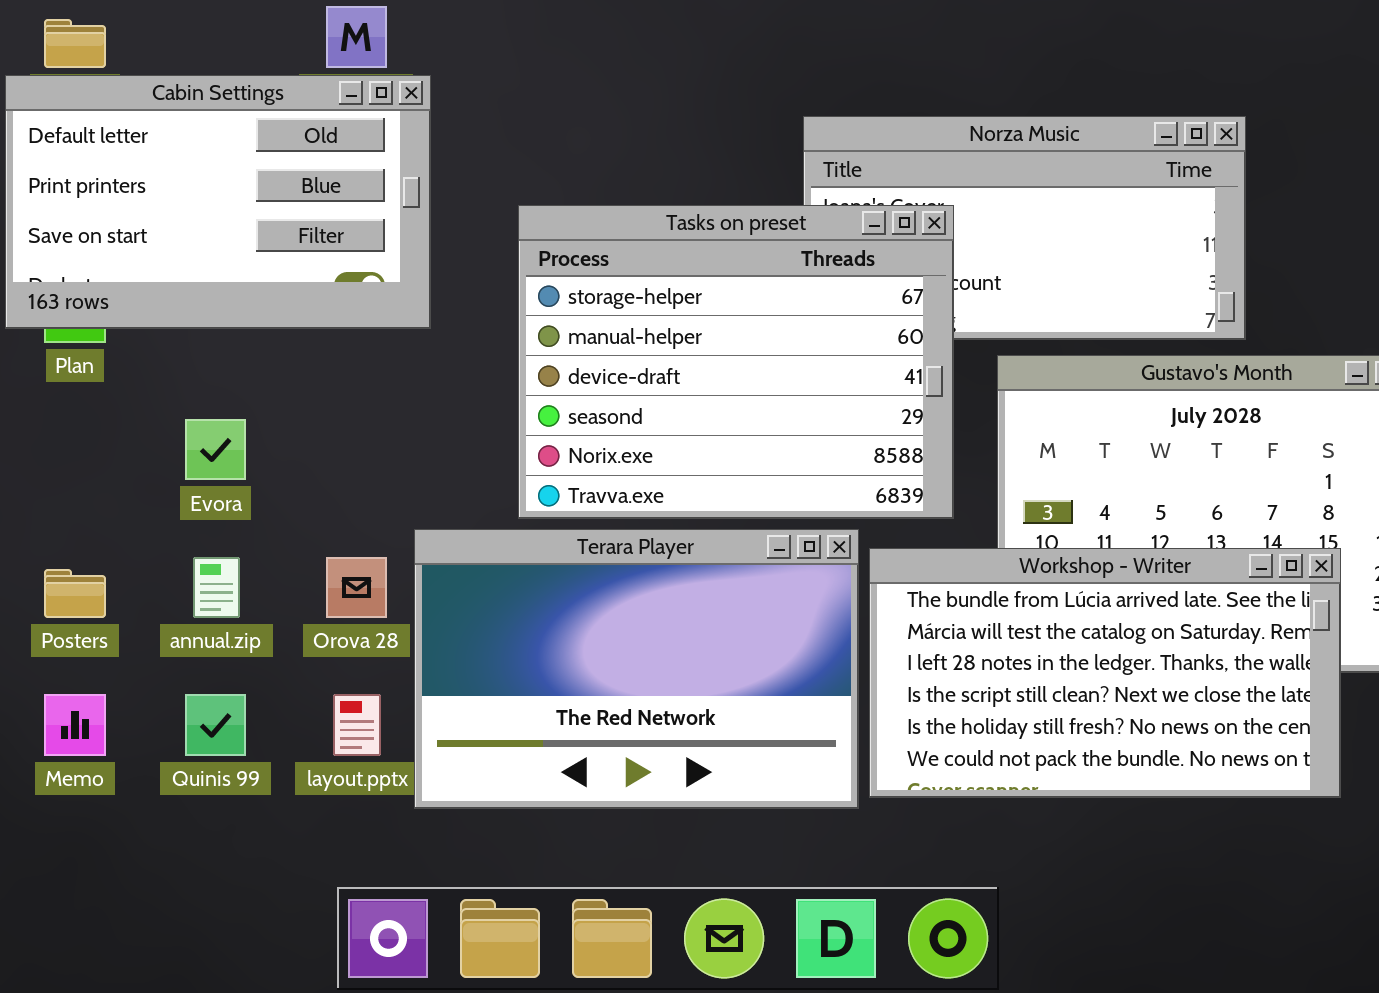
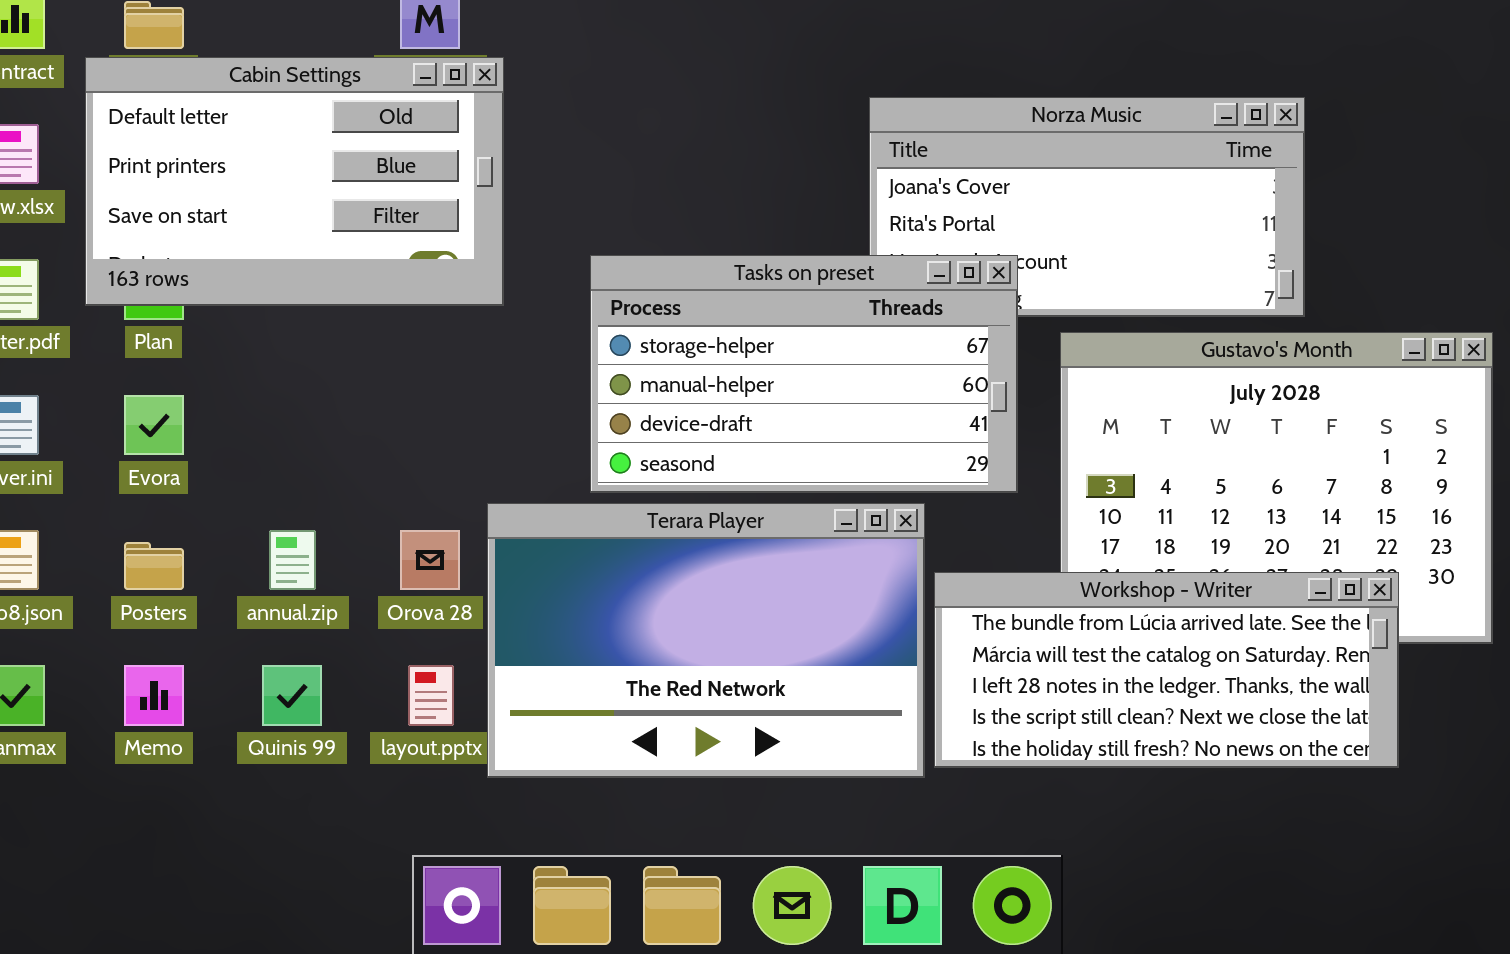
Tasks on preset: [518,205,954,519] -> [590,255,1018,493], resized
Evora: [185,419,246,480] -> [124,395,184,455], moved
Workshop - Writer: [869,548,1341,798] -> [934,572,1399,768], resized

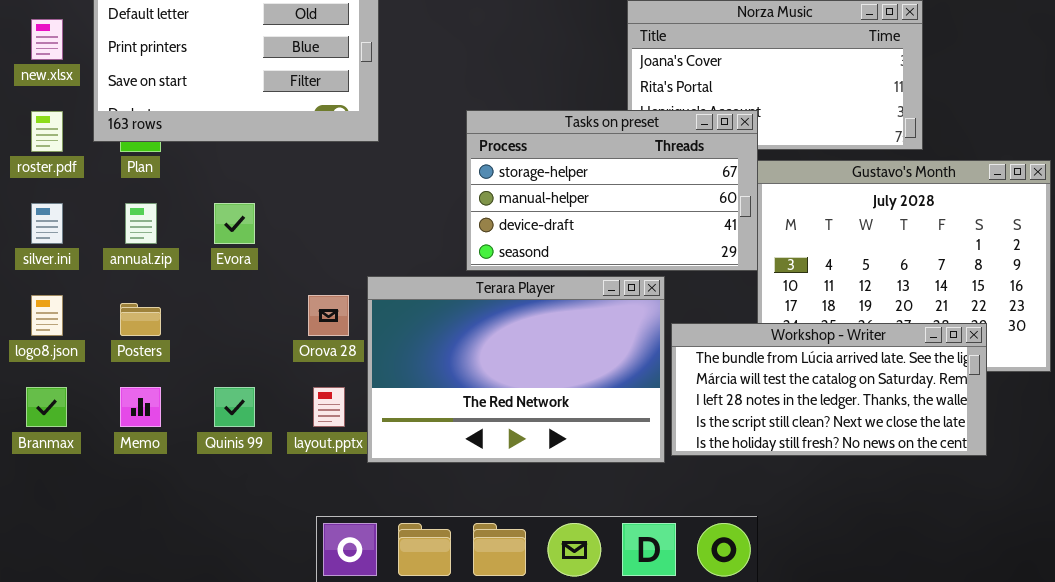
Tasks on preset: [590,255,1018,493] -> [466,110,758,271], moved
Evora: [124,395,184,455] -> [214,203,255,244], moved
annual.zip: [269,530,316,590] -> [125,203,157,244], moved

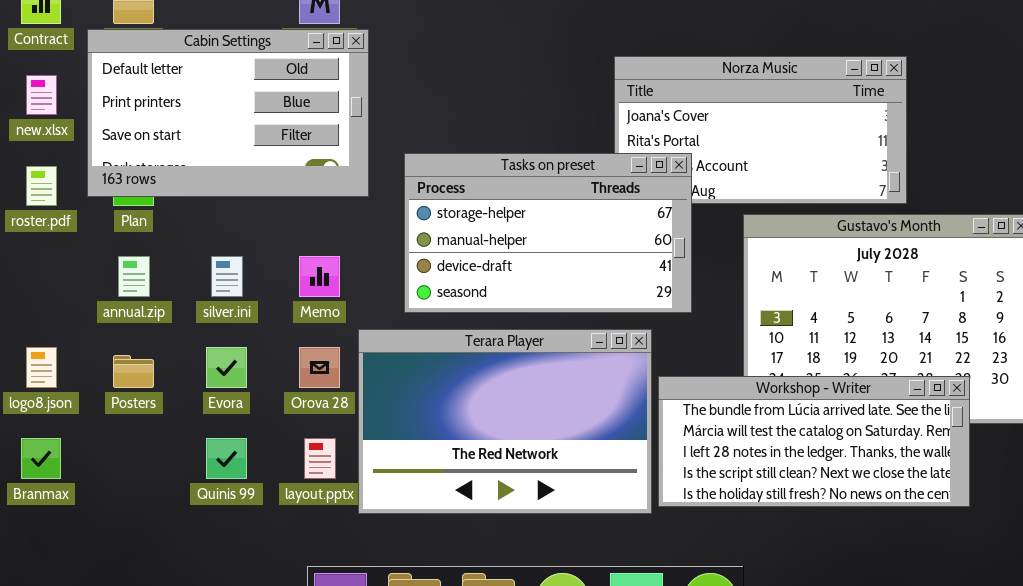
Tasks on preset: [466,110,758,271] -> [404,153,692,313], moved
silver.ini: [31,203,63,244] -> [211,256,243,297], moved
Evora: [214,203,255,244] -> [206,347,247,388], moved
Memo: [120,387,161,427] -> [299,256,340,297], moved

